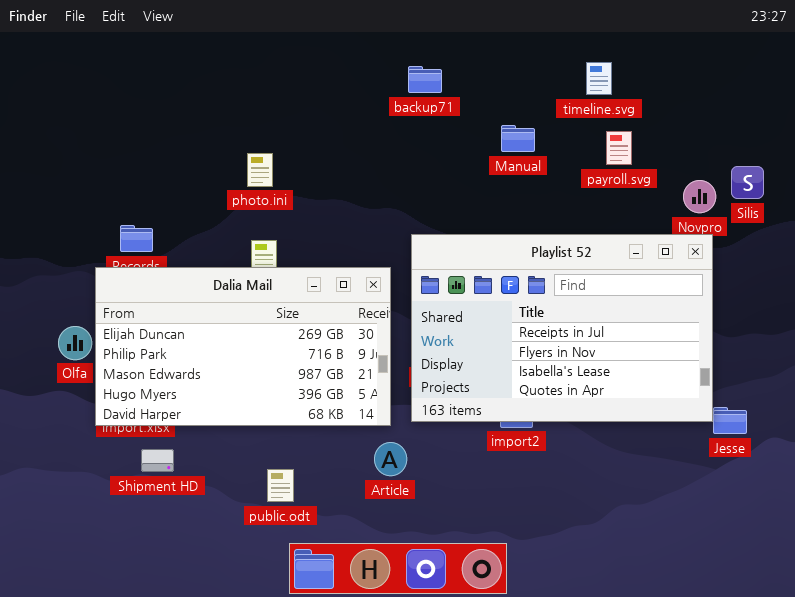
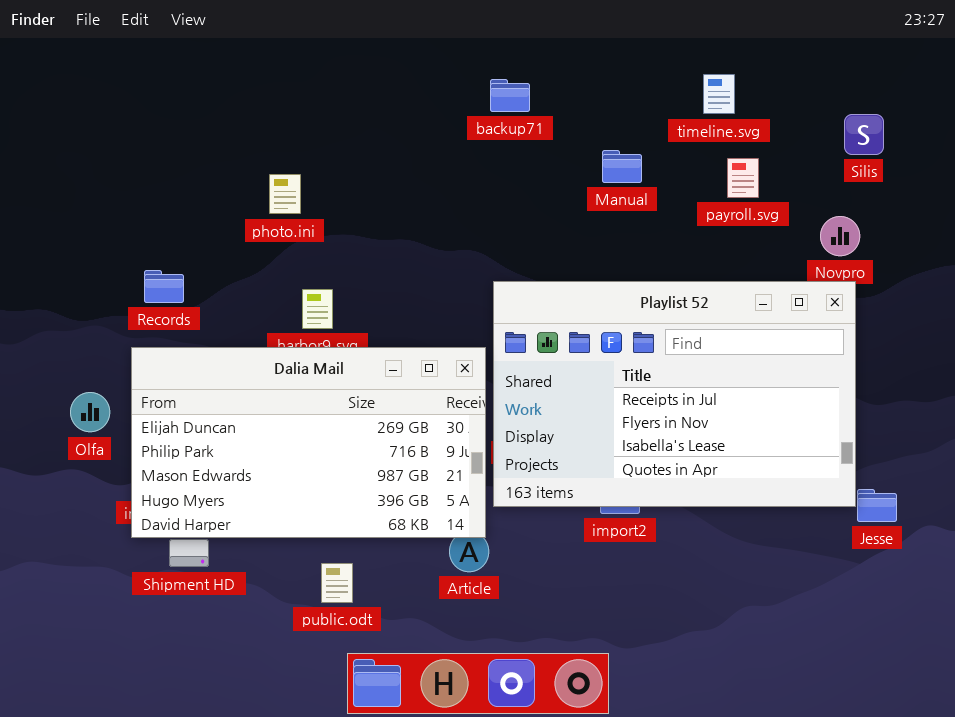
photo.ini: [247,153,273,187] -> [269,174,301,214], moved
Silis: [731,166,764,199] -> [844,114,884,155], moved
Dalia Mail: [95,267,391,426] -> [131,347,486,538], moved

